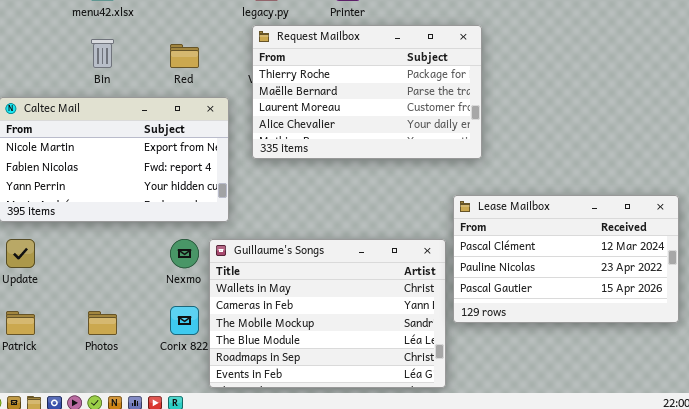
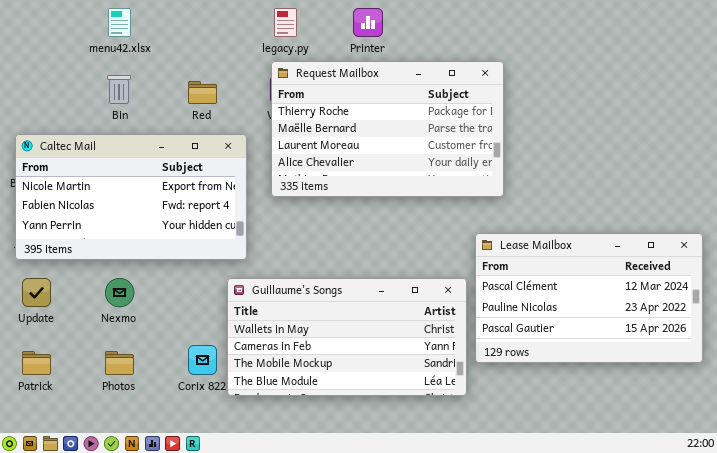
Nexmo: [170,239,199,268] -> [105,278,134,307], moved
Guillaume's Songs: [209,239,446,388] -> [227,278,467,396], resized

